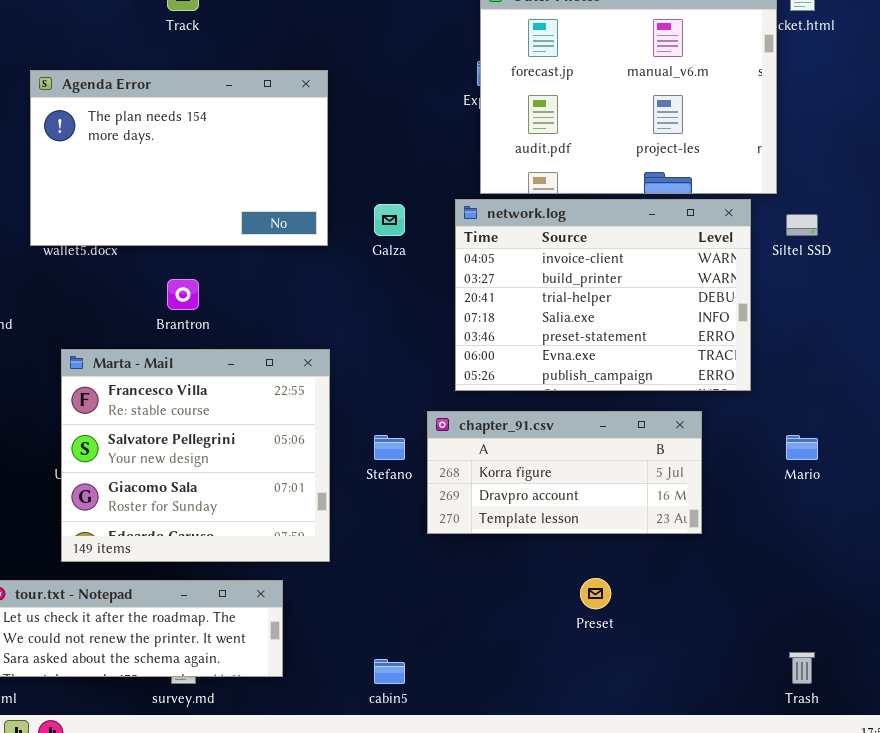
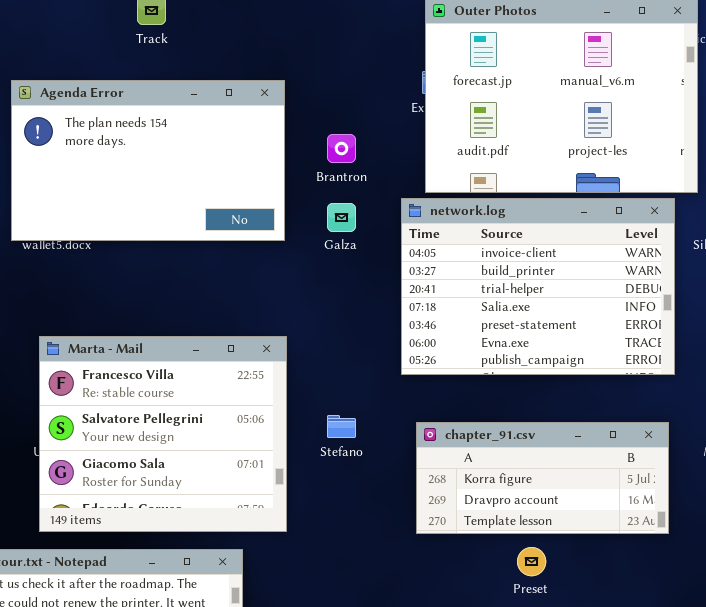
Brantron: [167,279,199,310] -> [327,134,356,163], moved
chapter_91.csv: [427,411,702,534] -> [416,422,669,534], moved

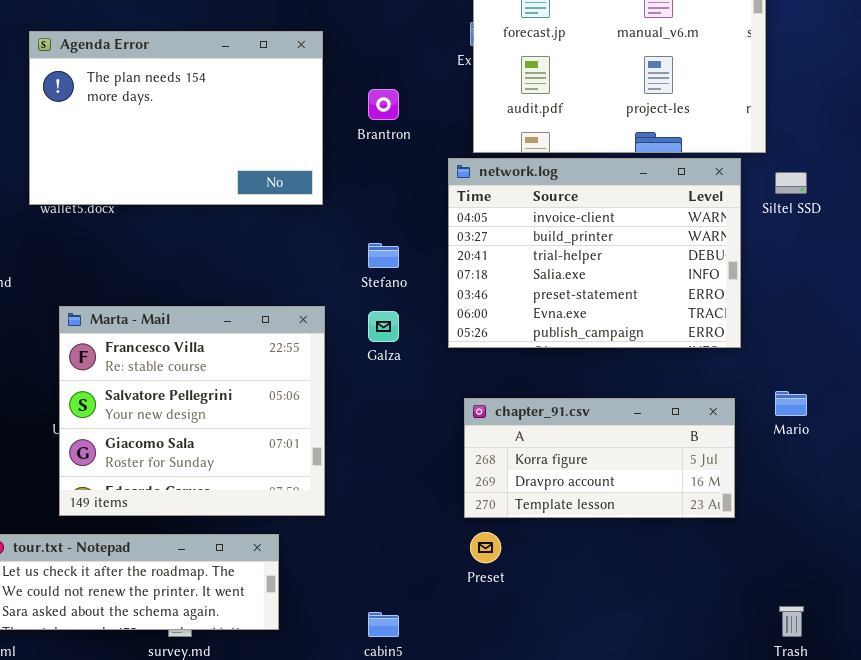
Galza: [327,203,356,232] -> [368,311,399,342], moved
Stefano: [327,415,356,438] -> [368,243,399,268], moved
Preset: [517,547,546,576] -> [470,532,501,563], moved

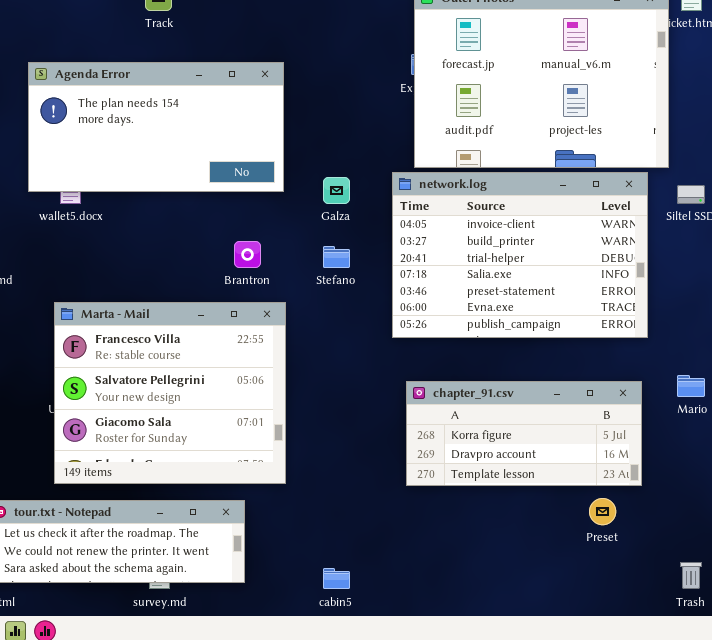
Agenda Error: [29,31,323,205] -> [28,62,284,192], resized
Brantron: [368,89,399,120] -> [234,241,261,268], moved
Galza: [368,311,399,342] -> [323,177,350,204], moved
Preset: [470,532,501,563] -> [589,498,616,525], moved

